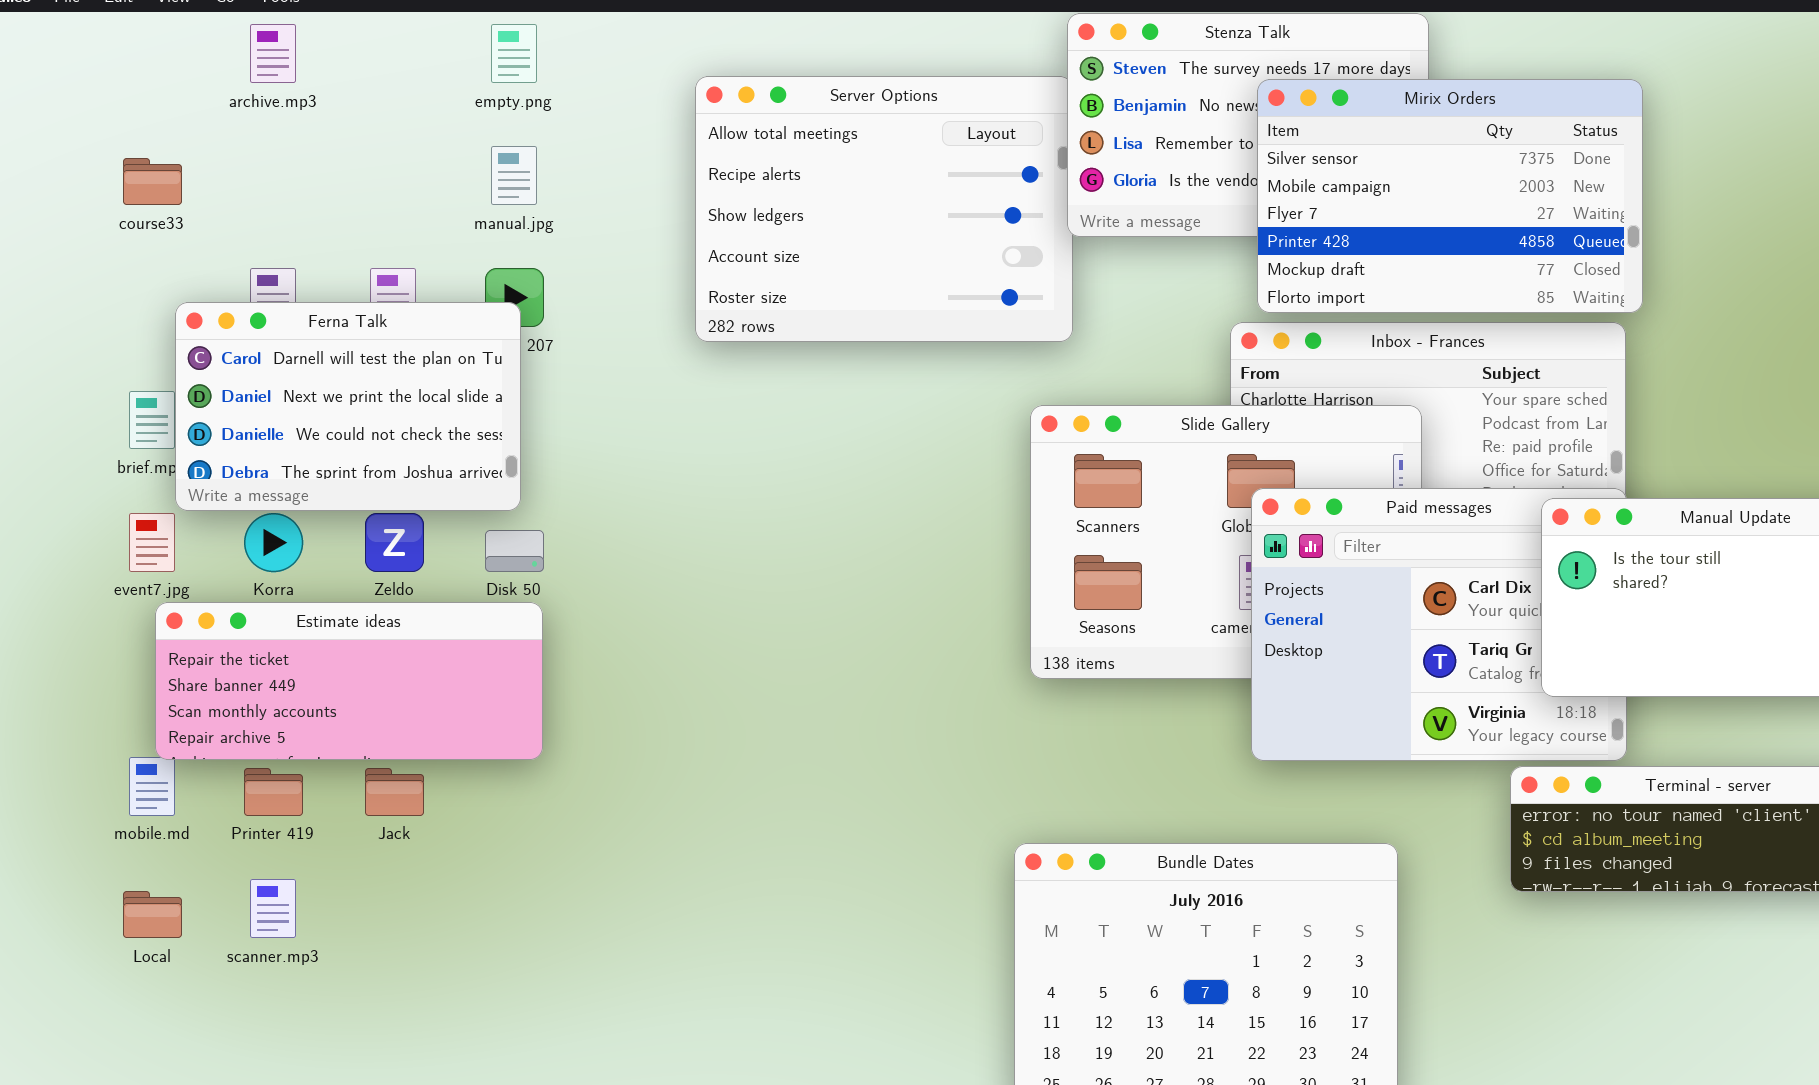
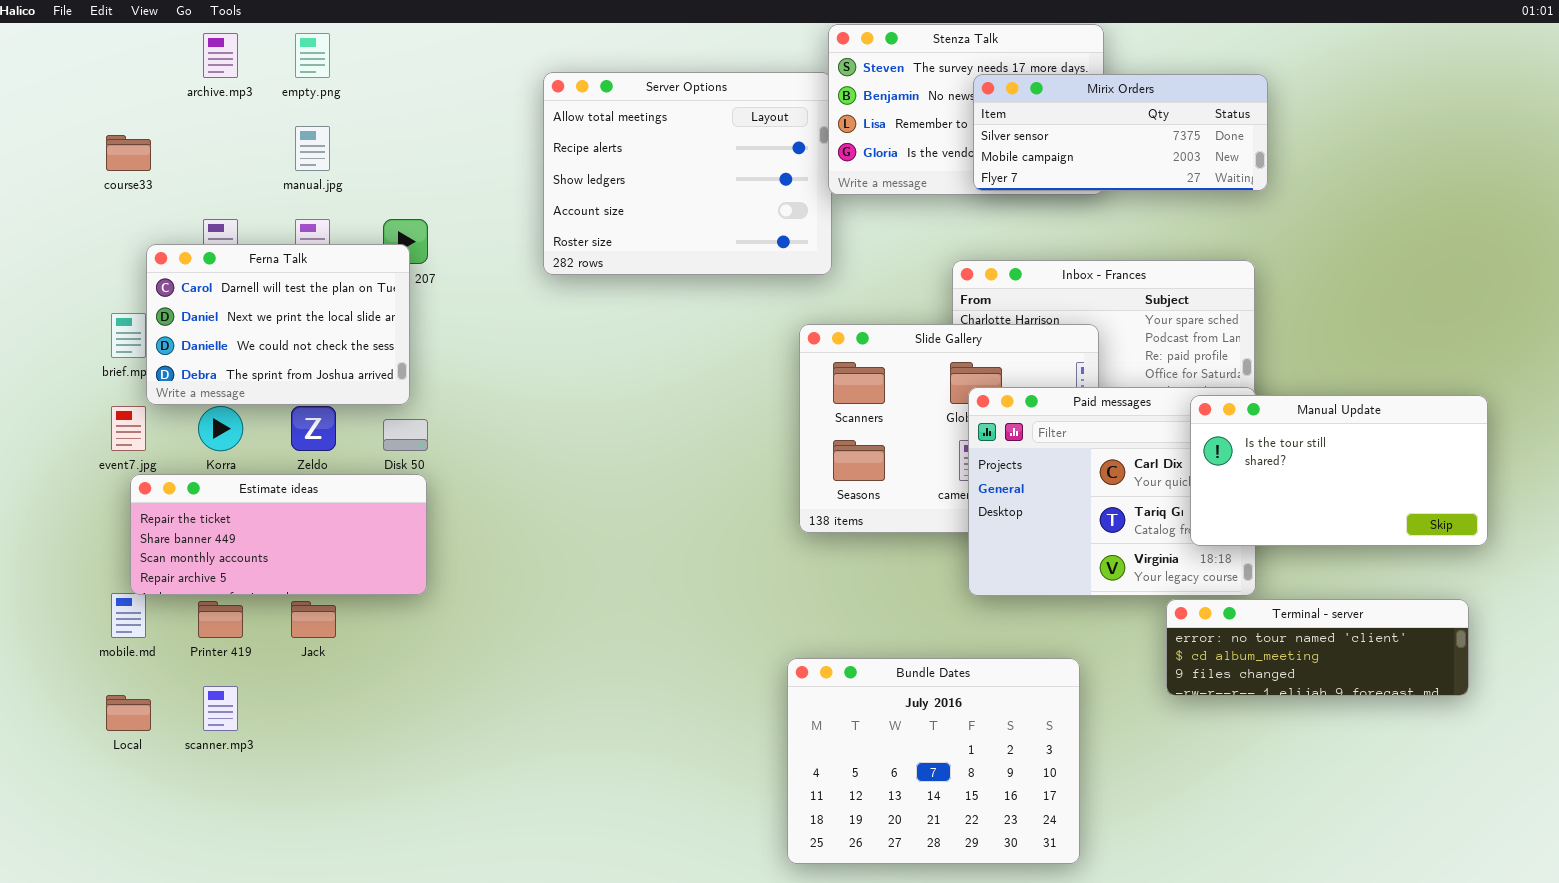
empty.png: [491,24,537,83] -> [295,33,330,78], moved
Mirix Orders: [1257,79,1643,313] -> [973,74,1268,191], resized
manual.jpg: [491,146,537,205] -> [295,126,330,171], moved

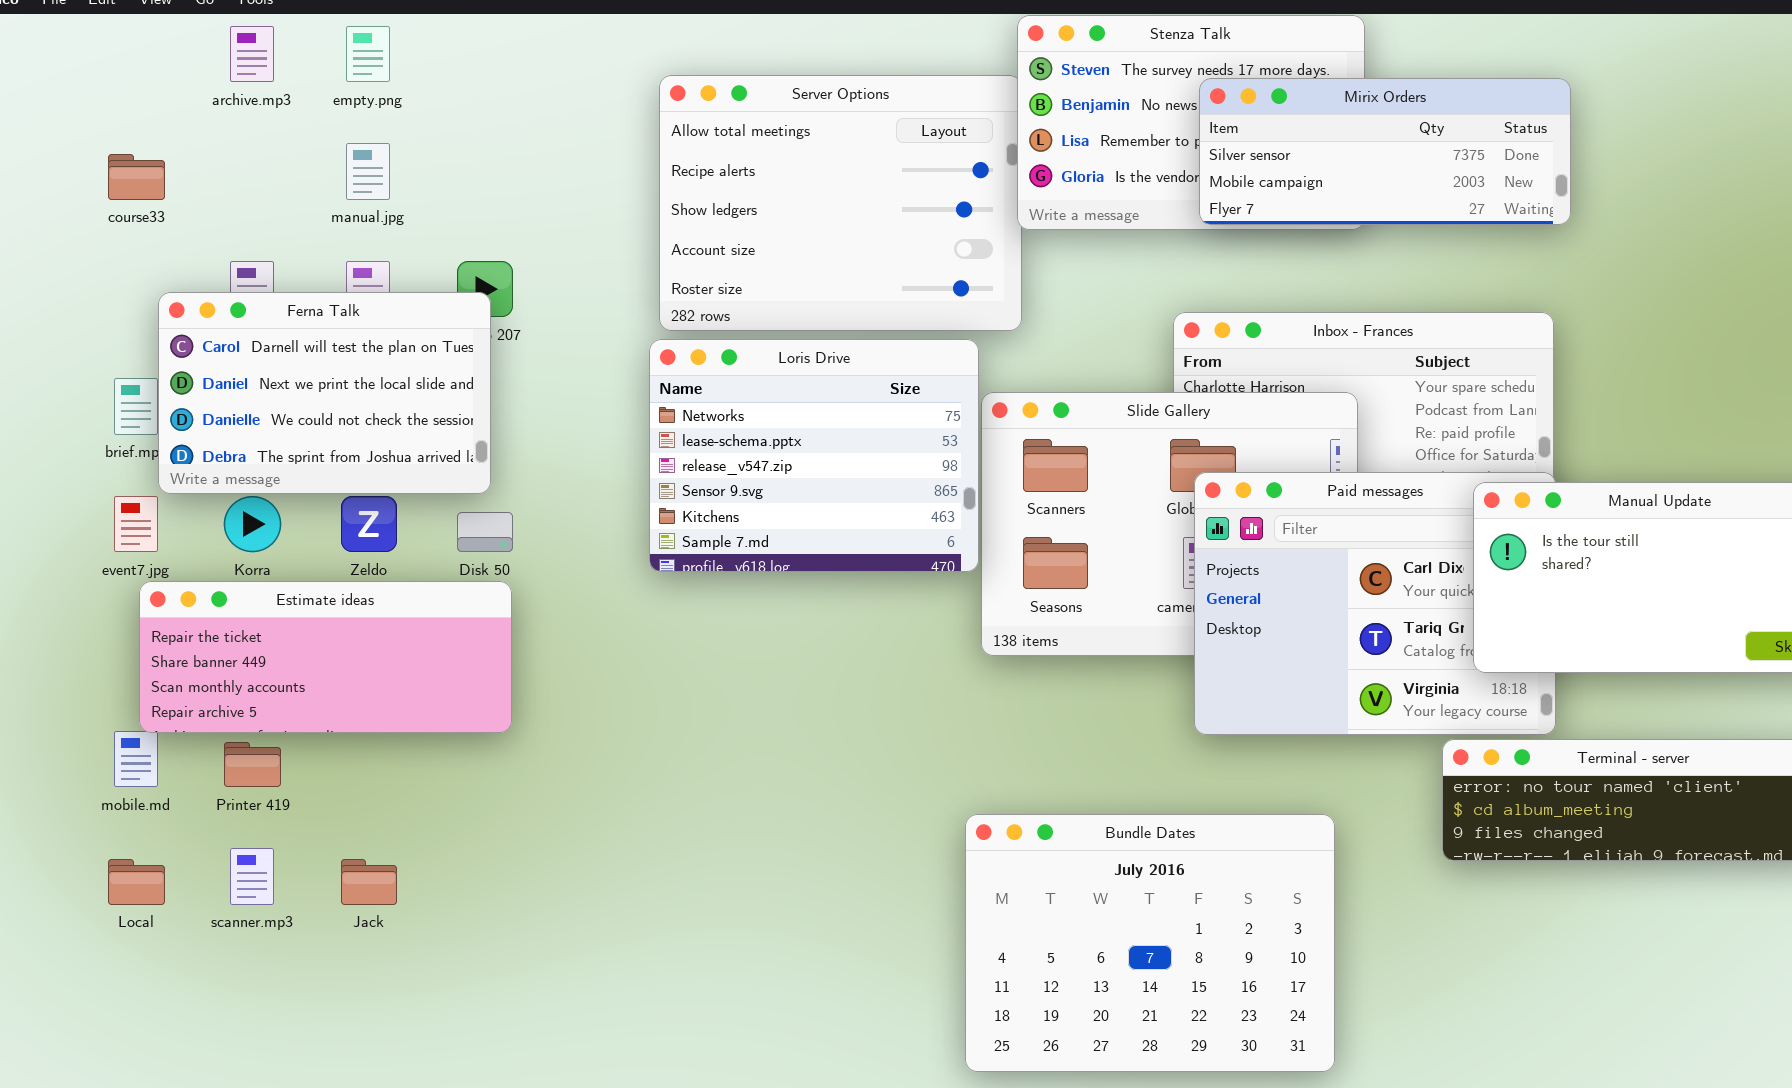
Loris Drive: none -> [649,339,979,572], opened
Jack: [291,601,336,638] -> [341,859,397,905], moved

